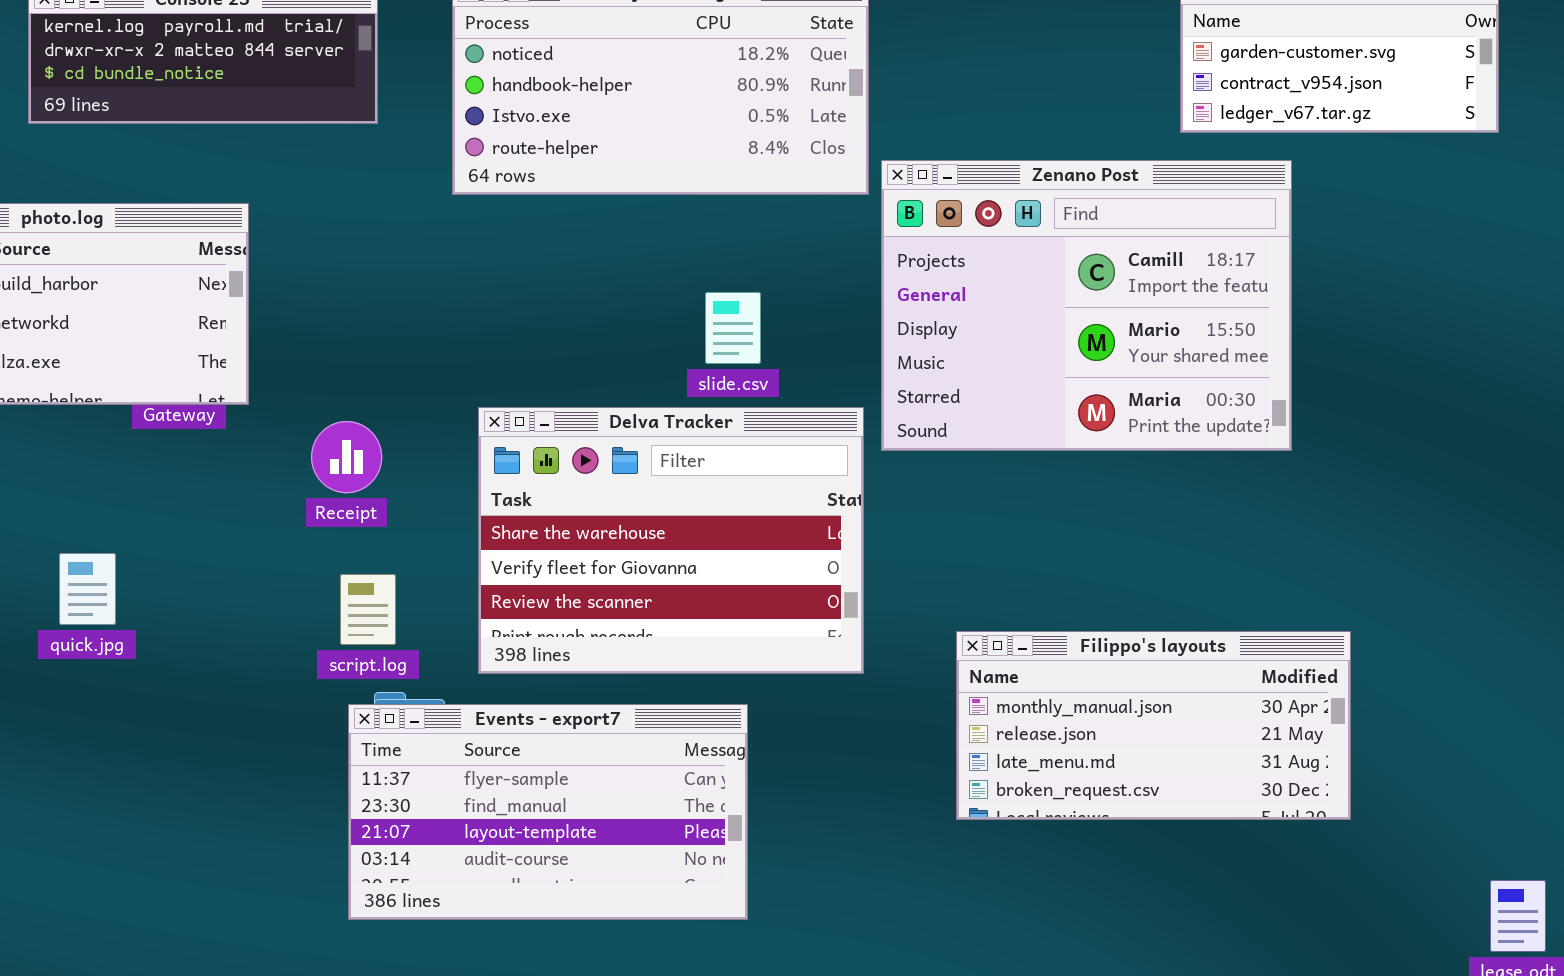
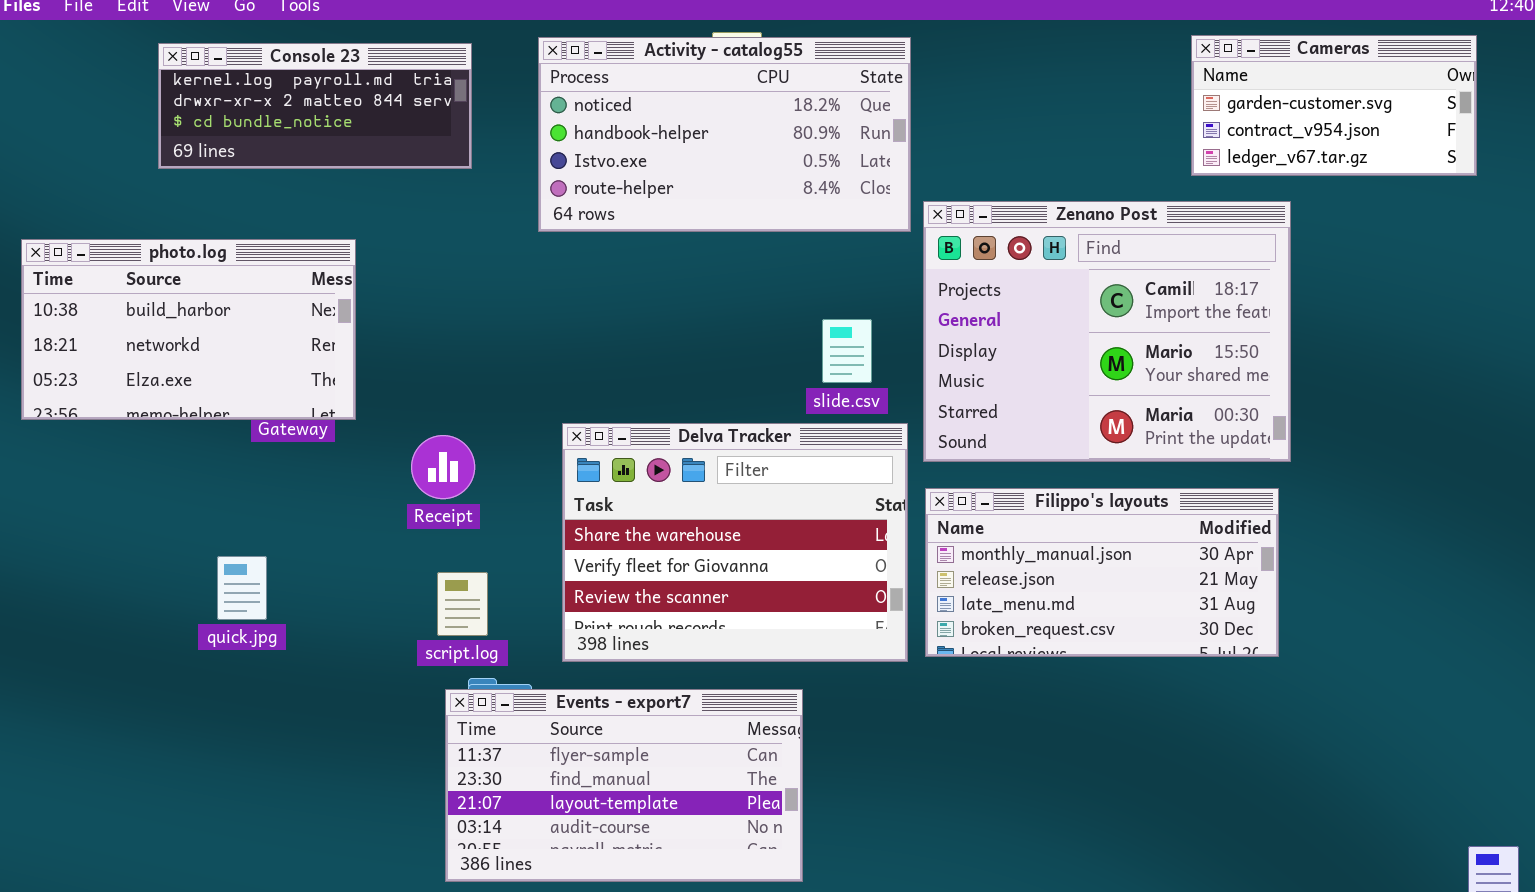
slide.csv: [705,292,761,364] -> [822,319,872,383], moved
quick.jpg: [59,553,116,625] -> [217,556,267,620], moved
Filippo's layouts: [956,631,1351,820] -> [925,488,1279,657], moved

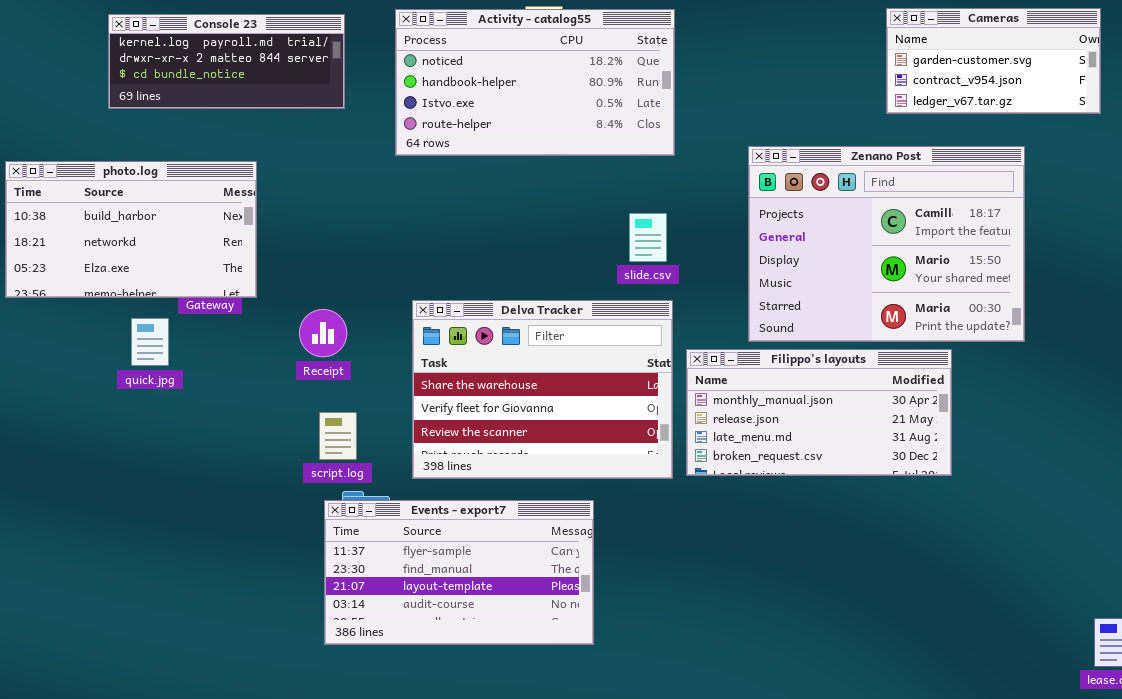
Zenano Post: [923,201,1291,462] -> [748,146,1025,342], moved
slide.csv: [822,319,872,383] -> [629,213,667,262], moved
quick.jpg: [217,556,267,620] -> [131,318,169,366], moved

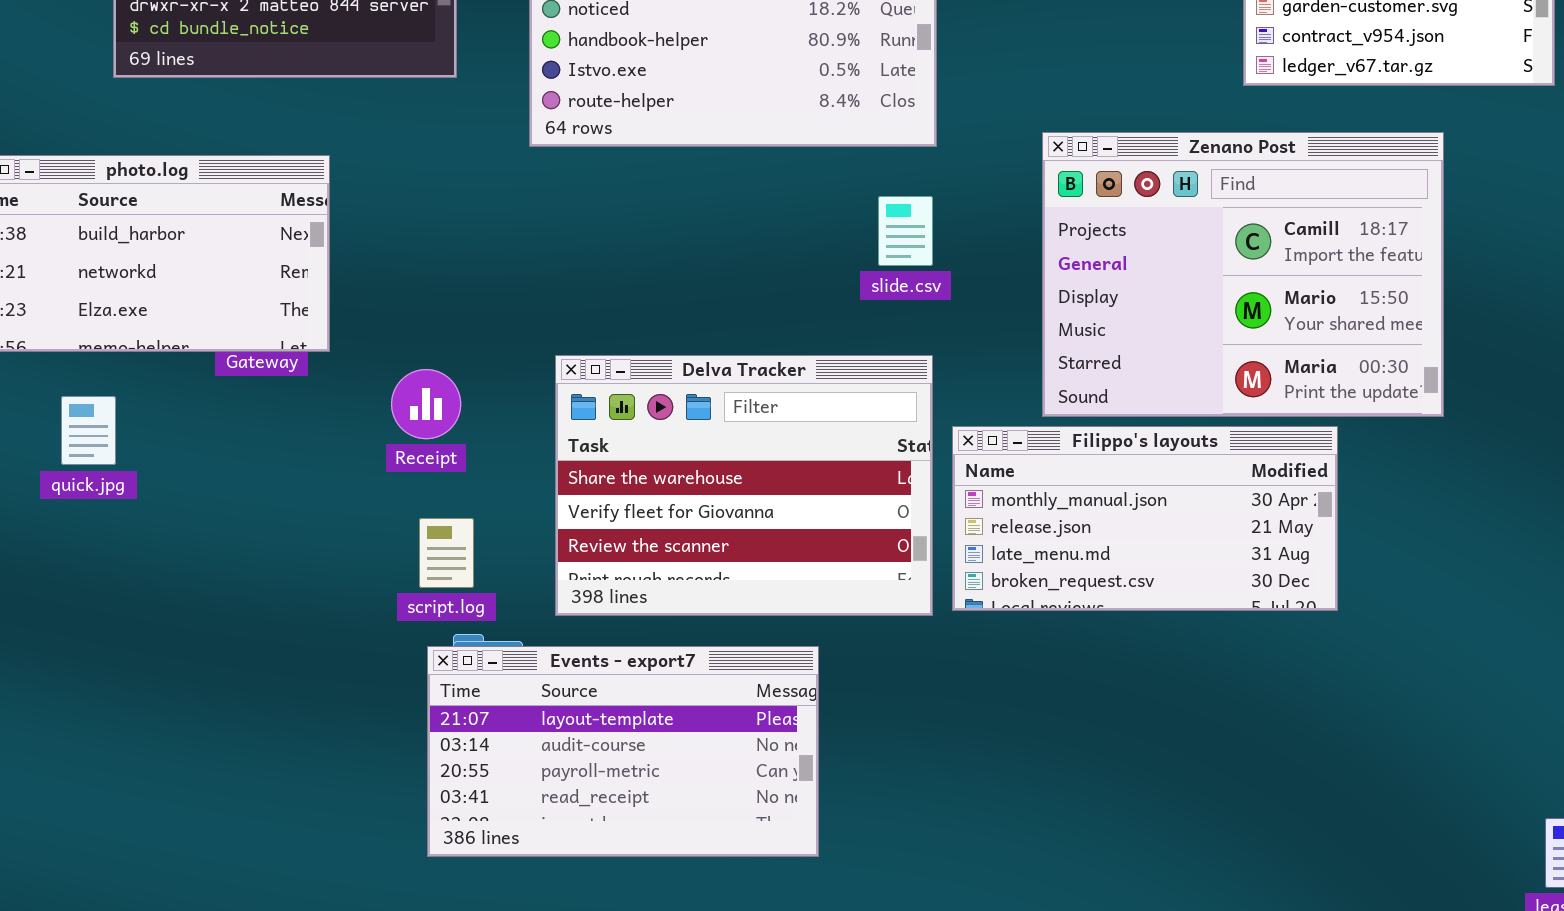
slide.csv: [629,213,667,262] -> [878,196,933,266], moved
quick.jpg: [131,318,169,366] -> [61,396,116,465], moved
Events - export7: [324,500,594,645] -> [427,646,819,857], scrolled down 2 rows

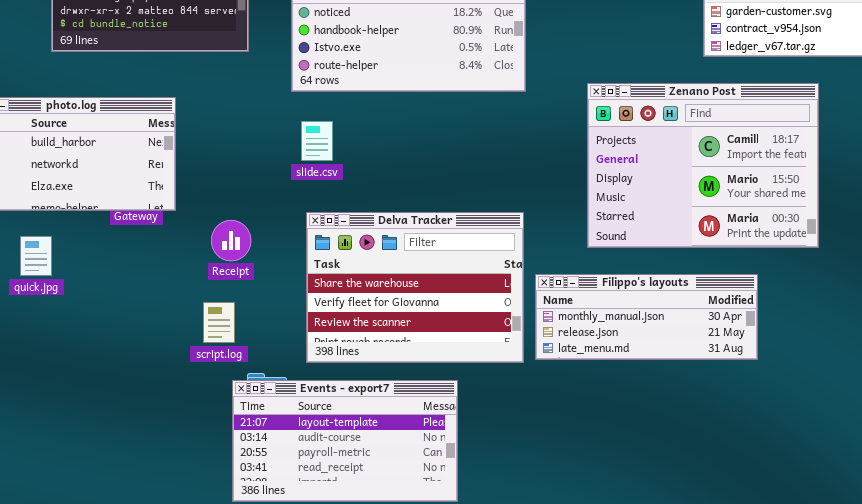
slide.csv: [878,196,933,266] -> [301,121,333,161], moved
Filippo's layouts: [952,426,1338,611] -> [535,274,758,360], resized
script.log: [419,518,474,588] -> [203,302,235,343], moved

